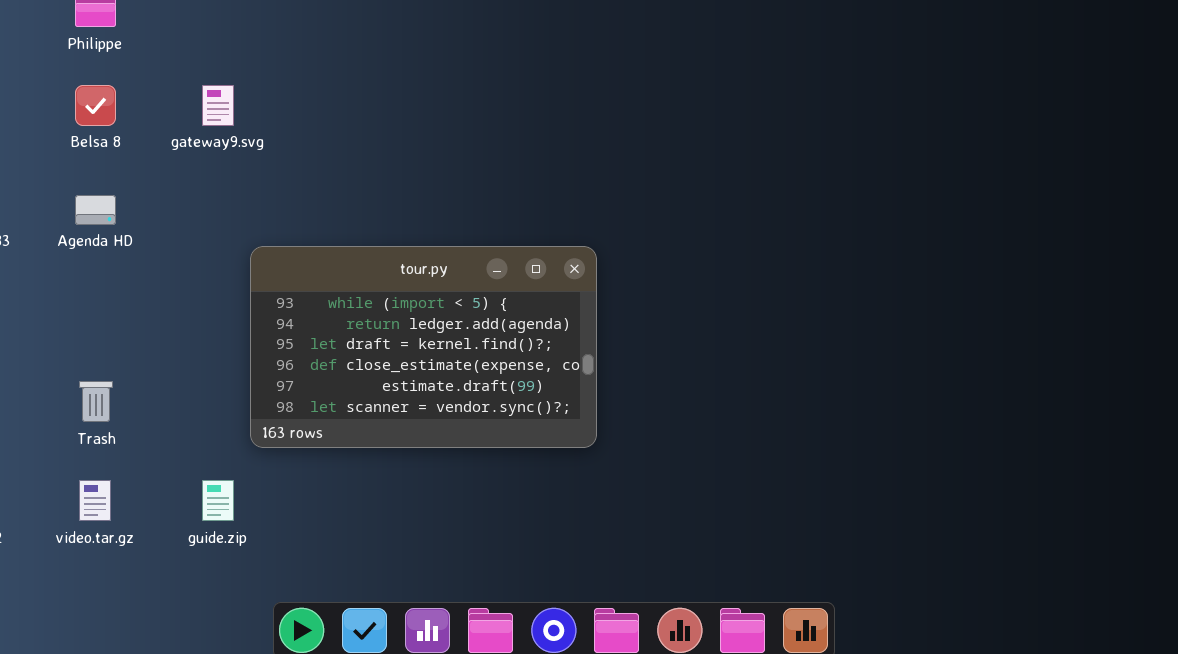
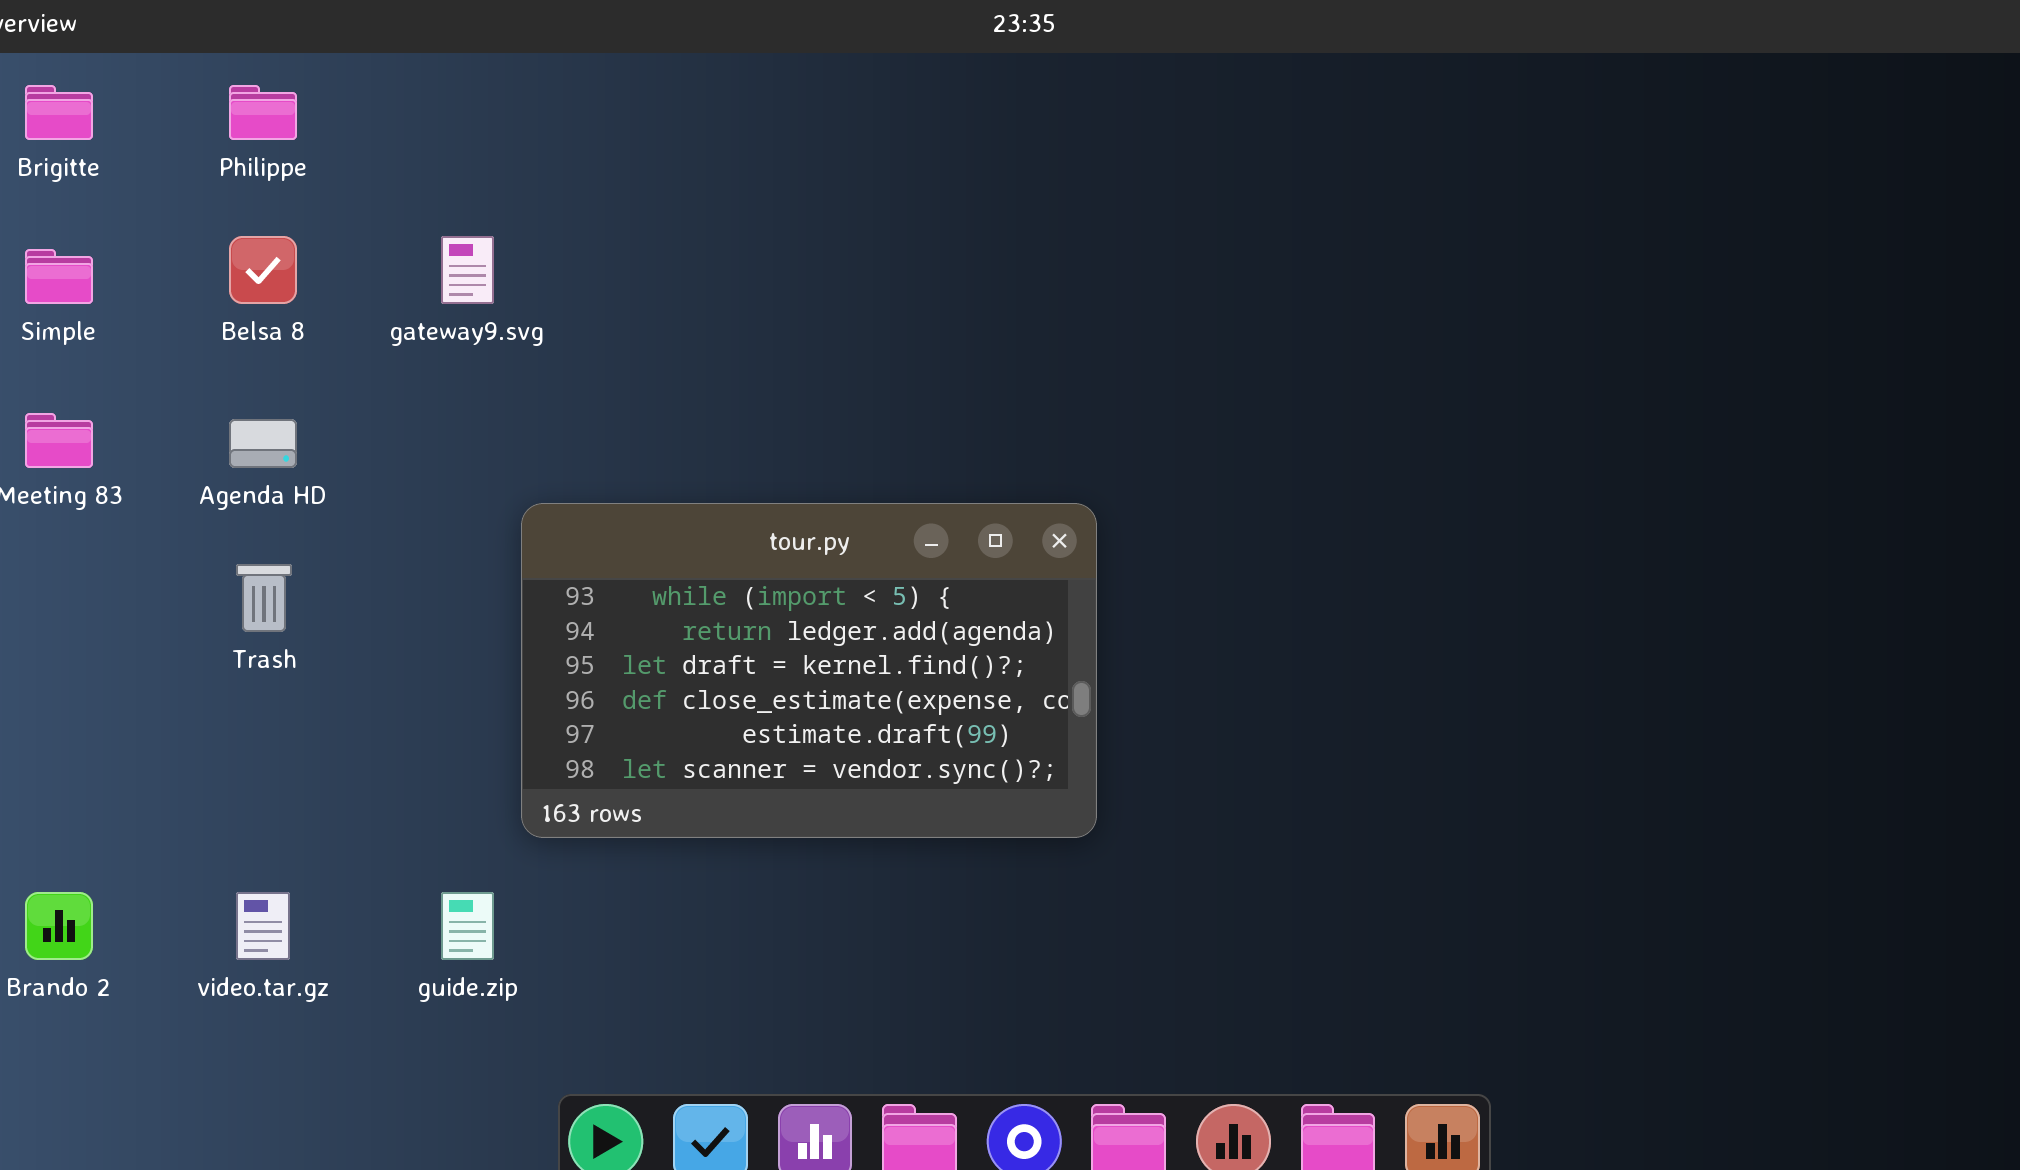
Trash: [79,381,113,422] -> [236,564,292,632], moved

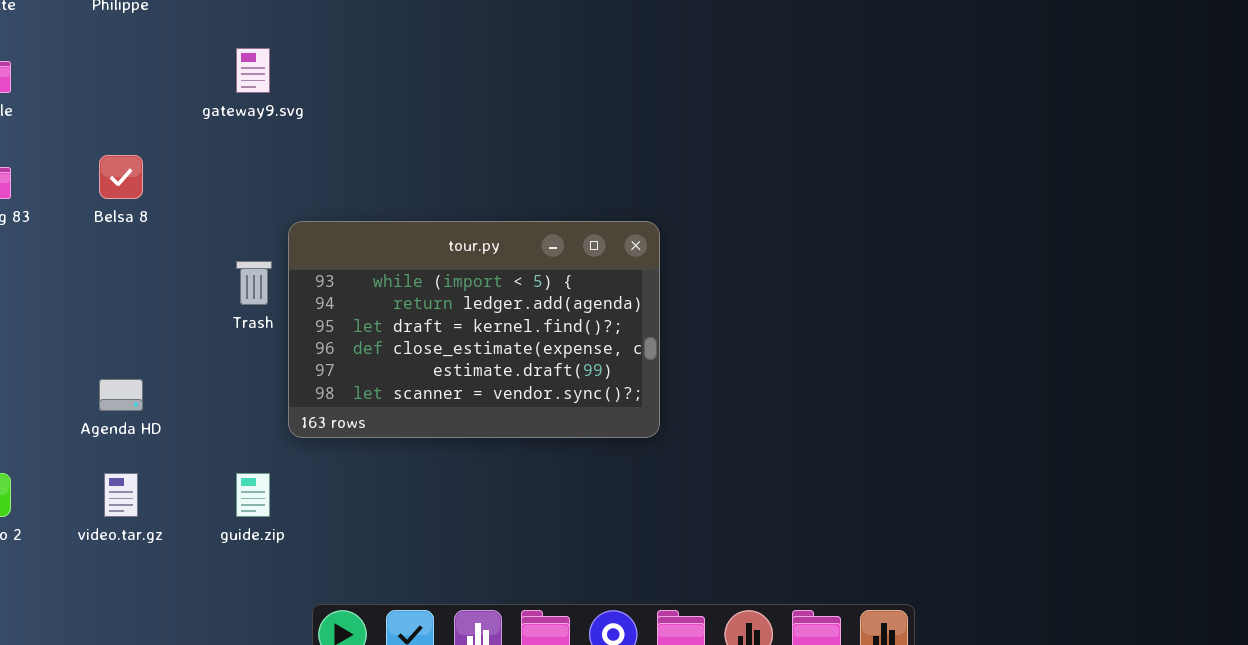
Belsa 8: [229,236,297,304] -> [99,155,143,199], moved
Agenda HD: [229,419,297,468] -> [99,379,143,411], moved
Trash: [236,564,292,632] -> [236,261,272,305], moved

